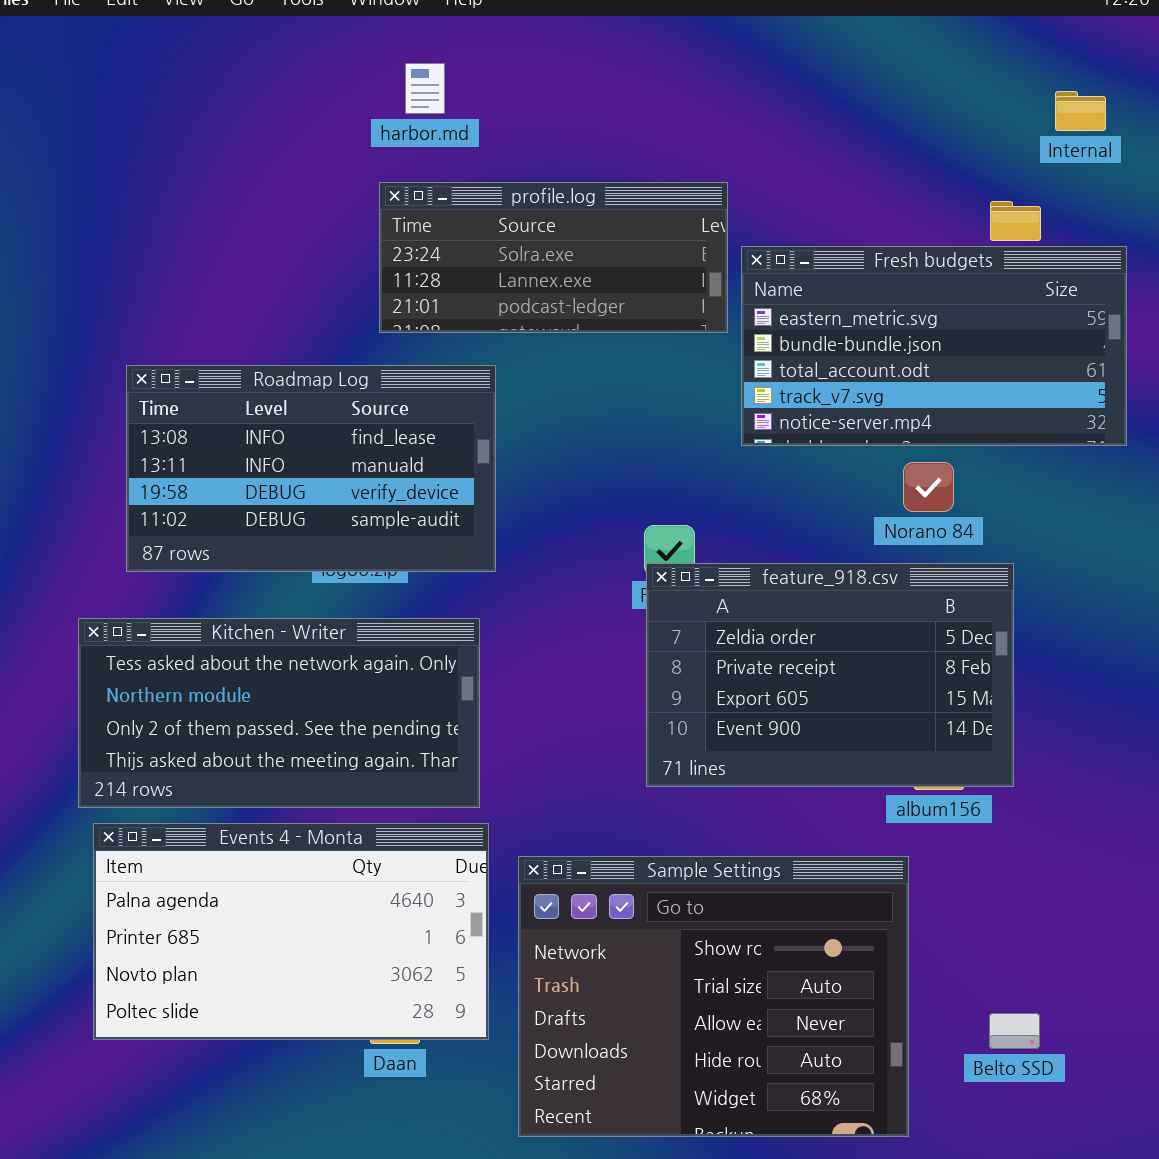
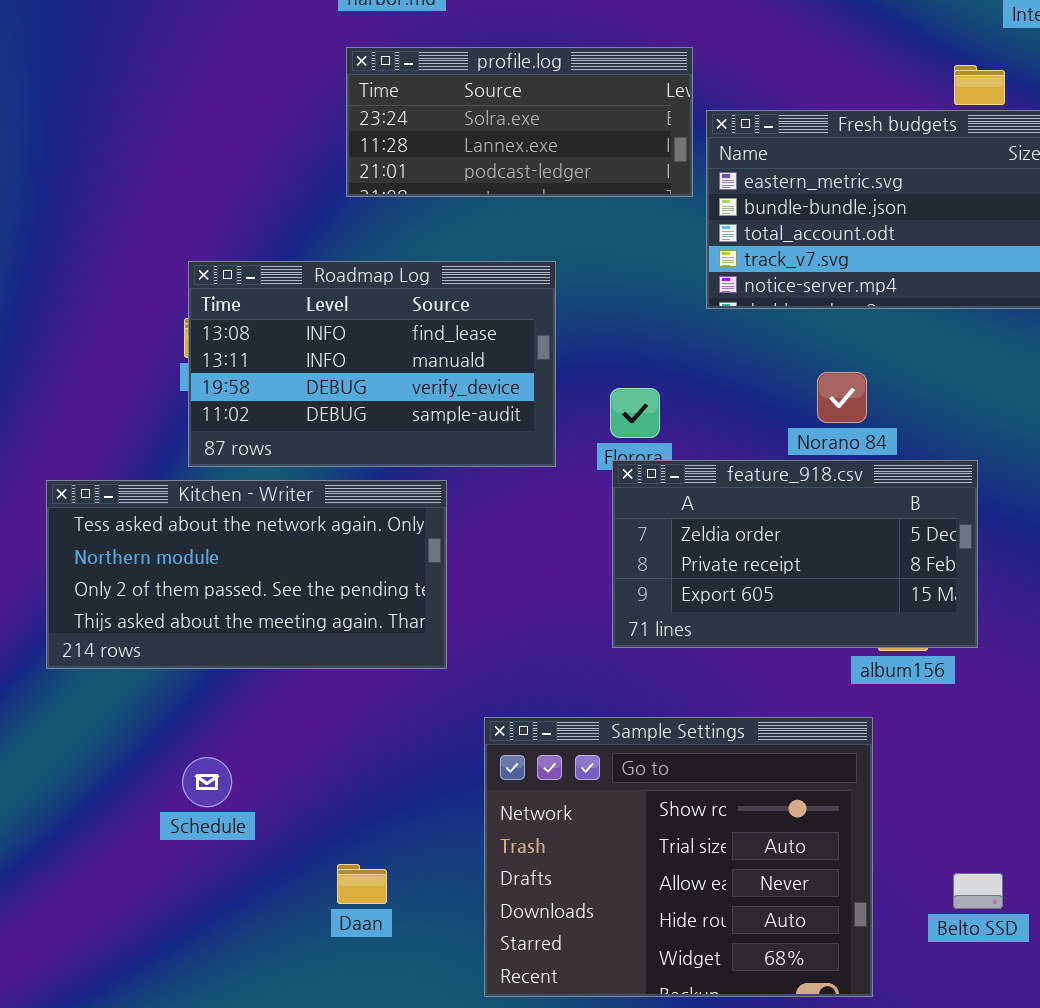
Roadmap Log: [126,365,496,572] -> [188,261,556,467], moved
Norano 84: [903,462,954,512] -> [817,372,867,423], moved
feature_918.csv: [646,563,1014,787] -> [612,460,978,648], resized
Events 4 - Monta: [93,823,489,1040] -> none, closed

